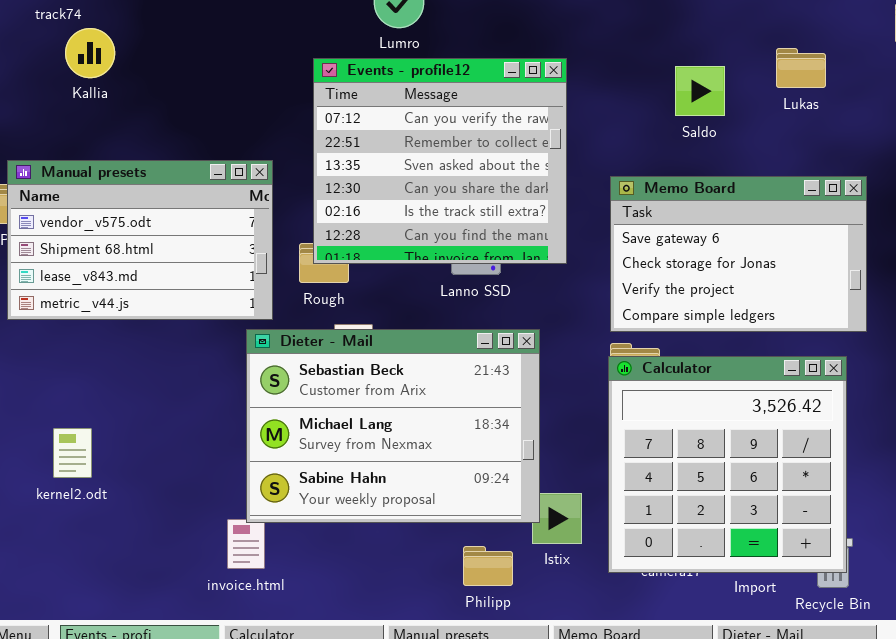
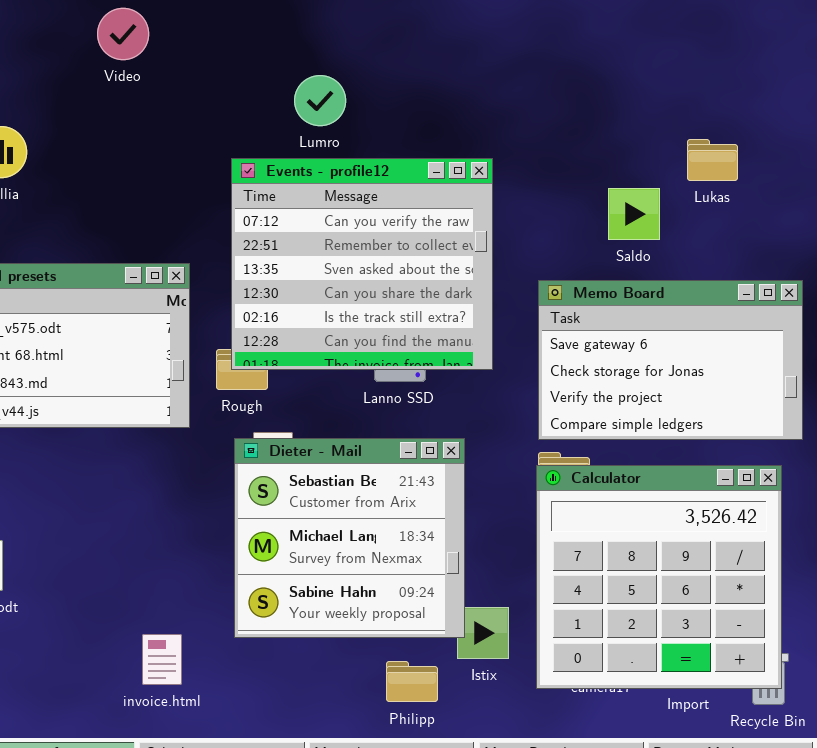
Lukas: [776,48,826,88] -> [687,139,738,181], moved
Saldo: [675,66,725,116] -> [608,188,660,240], moved
Dieter - Mail: [246,329,540,523] -> [234,438,465,638], resized

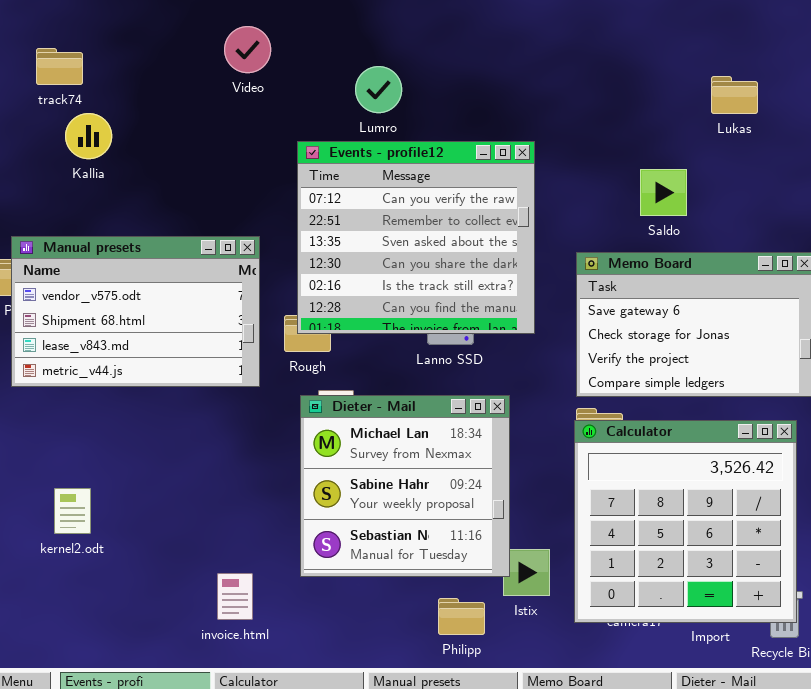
Video: [97,8,149,60] -> [224,26,271,73], moved
Lukas: [687,139,738,181] -> [711,76,758,114], moved
Dieter - Mail: [234,438,465,638] -> [300,395,510,577], scrolled down 1 row

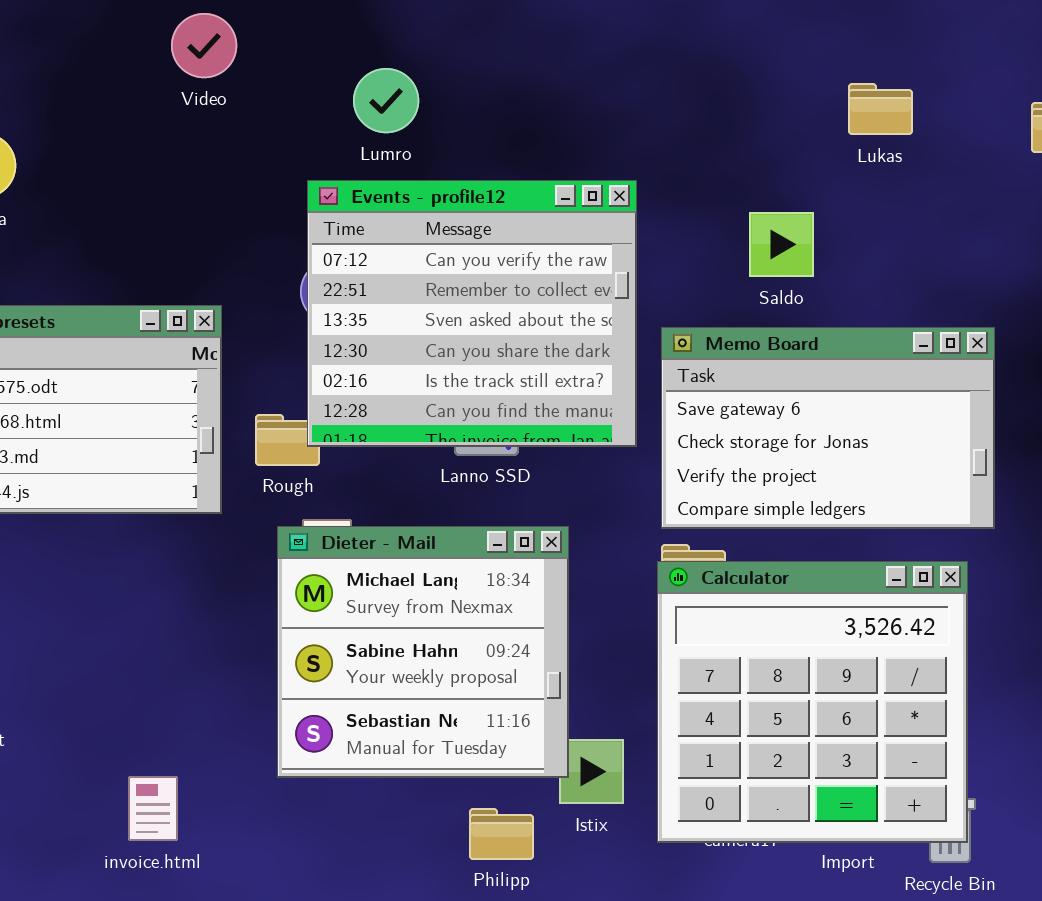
Events - profile12: [297,141,535,334] -> [307,180,637,447], moved
invoice.html: [217,573,253,620] -> [128,776,178,841], moved

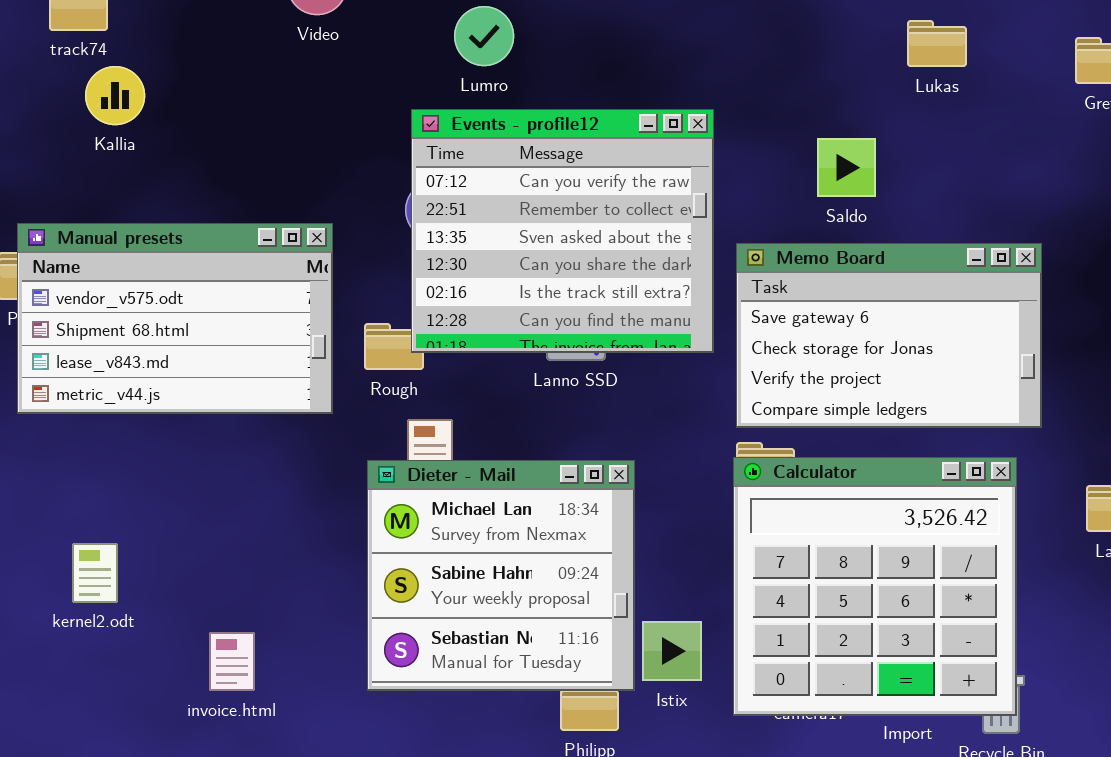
Dieter - Mail: [277,526,569,778] -> [367,460,635,691], moved
invoice.html: [128,776,178,841] -> [209,632,255,691], moved

